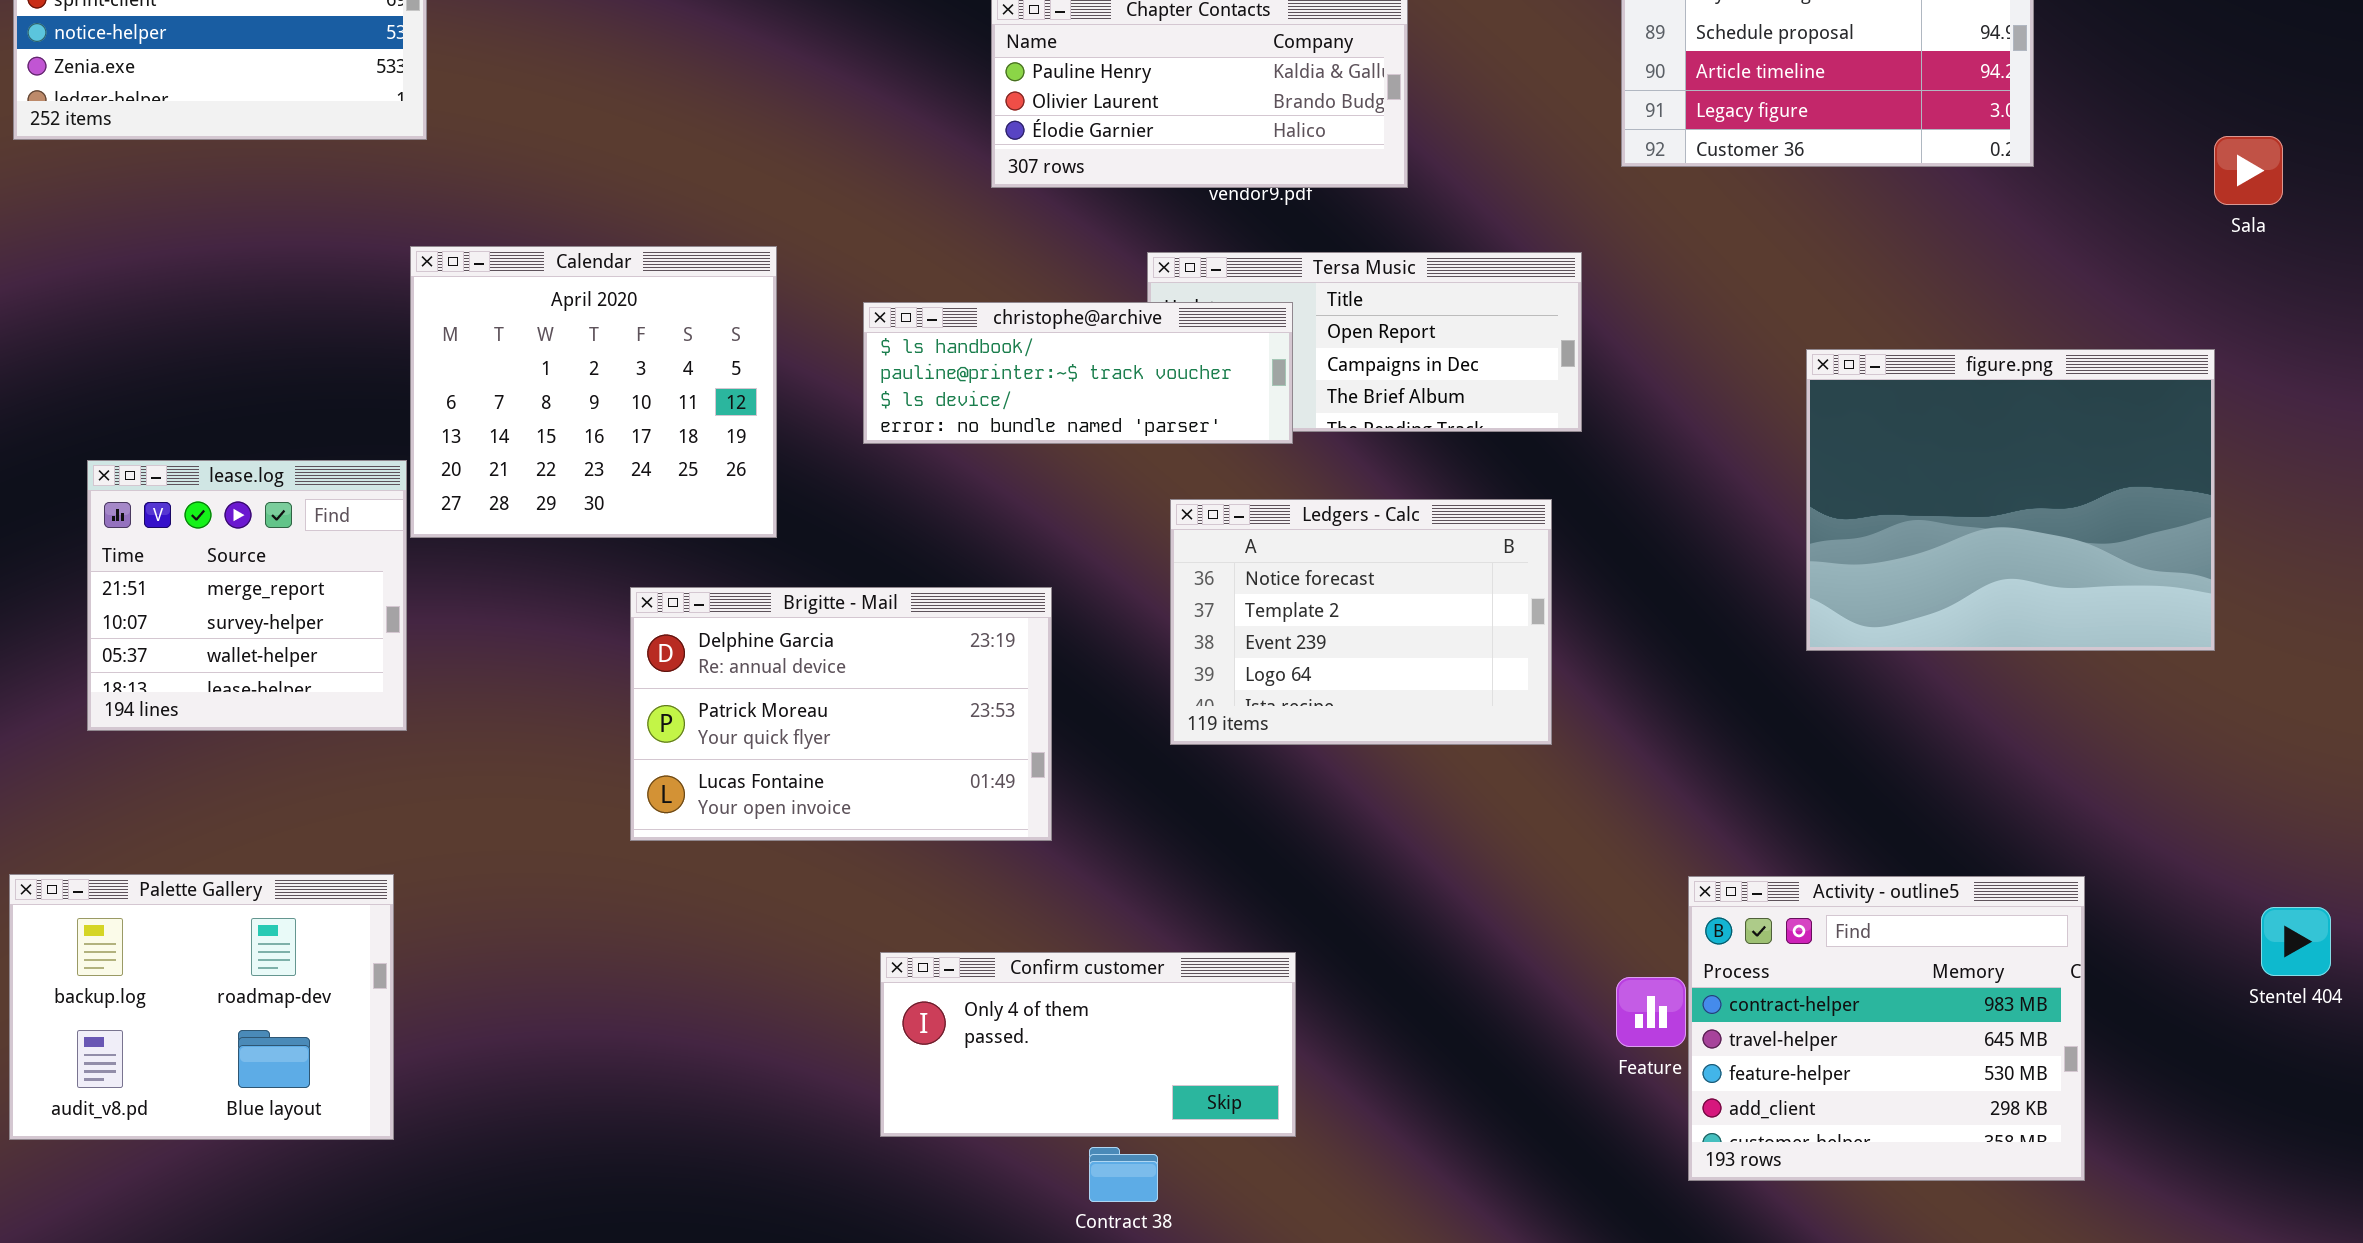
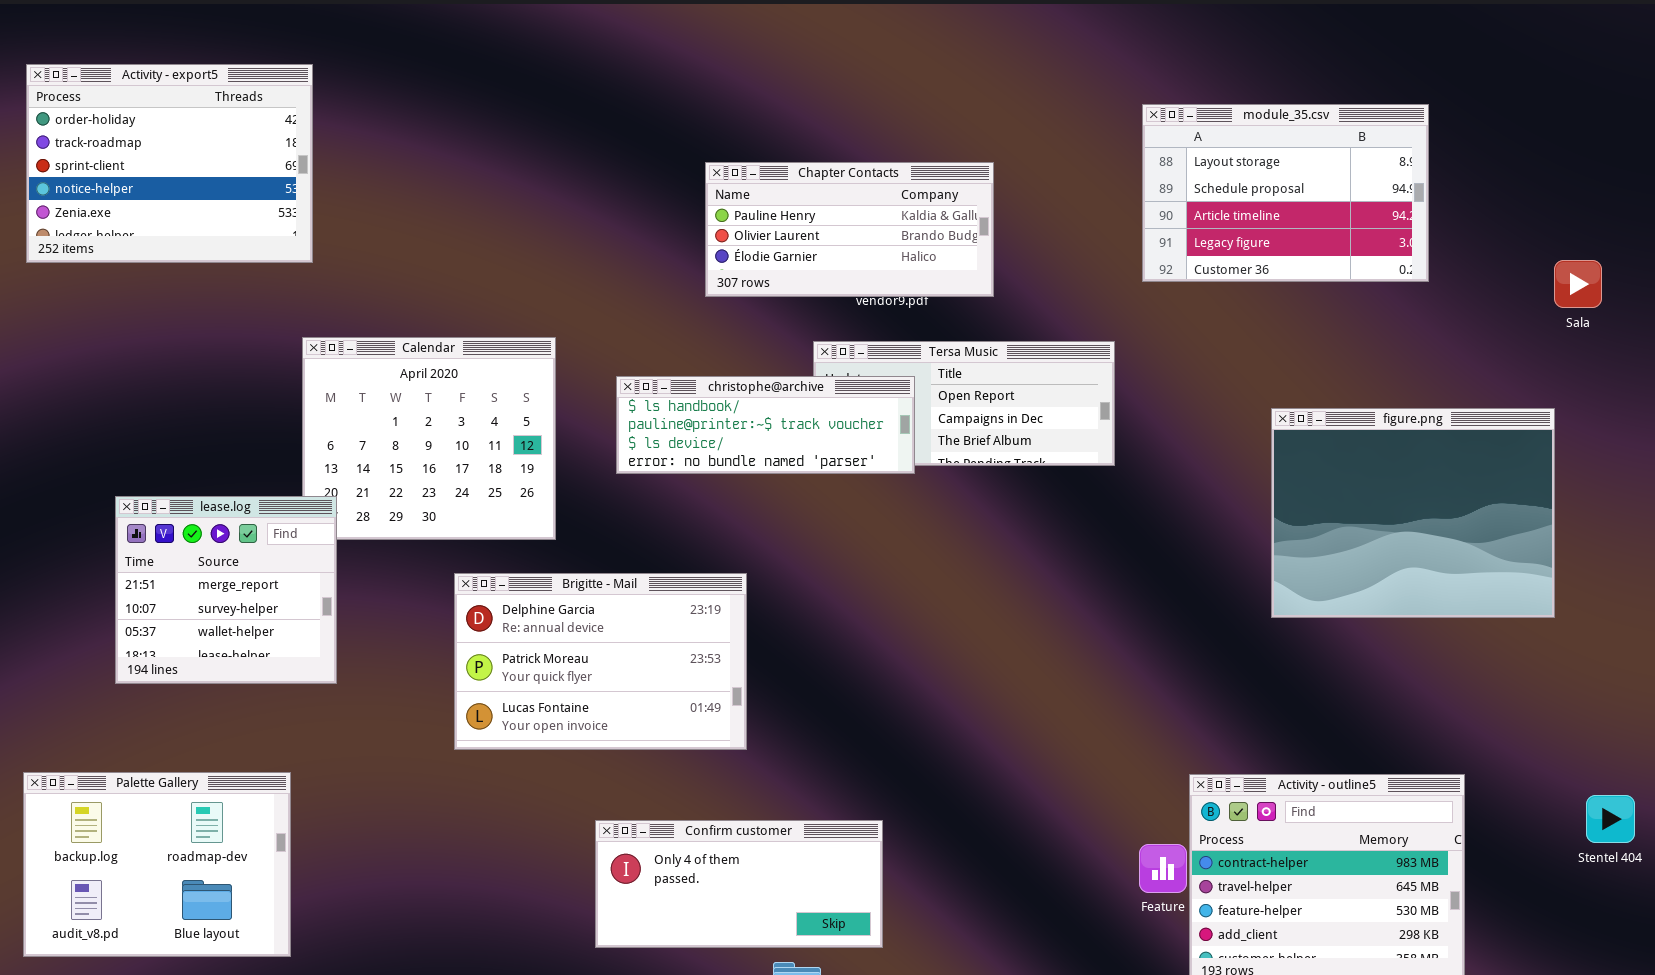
lease.log: [87,460,407,731] -> [115,496,337,684], moved
Ledgers - Calc: [1170,499,1552,745] -> none, closed
Confirm customer: [880,952,1296,1137] -> [595,820,883,948], moved

